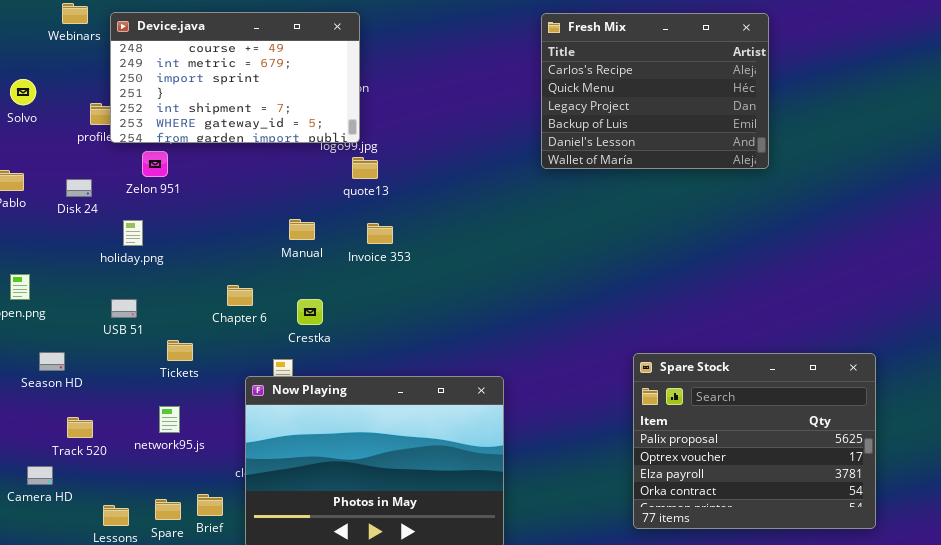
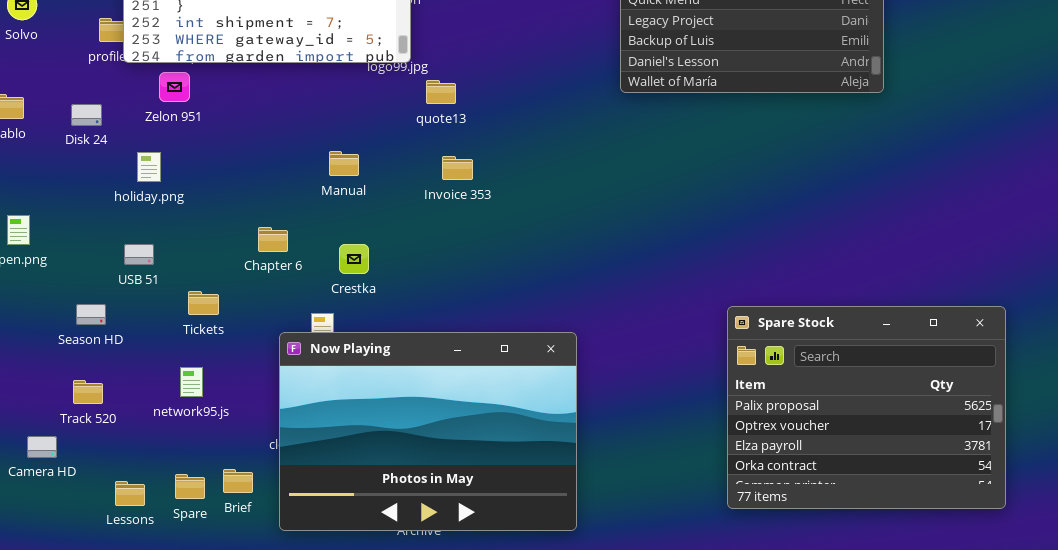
quote13: [352,157,378,179] -> [426,80,456,104], moved
Invoice 353: [367,223,393,244] -> [442,156,473,180], moved
Season HD: [39,352,65,371] -> [76,304,106,325], moved

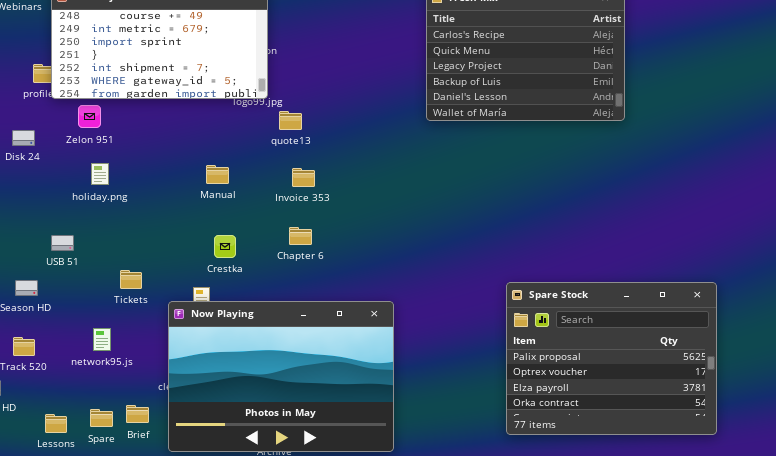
holiday.png: [137,152,161,182] -> [91,163,109,185], moved
Chapter 6: [258,227,288,252] -> [289,227,312,245], moved
Tickets: [188,291,219,315] -> [120,270,142,289], moved

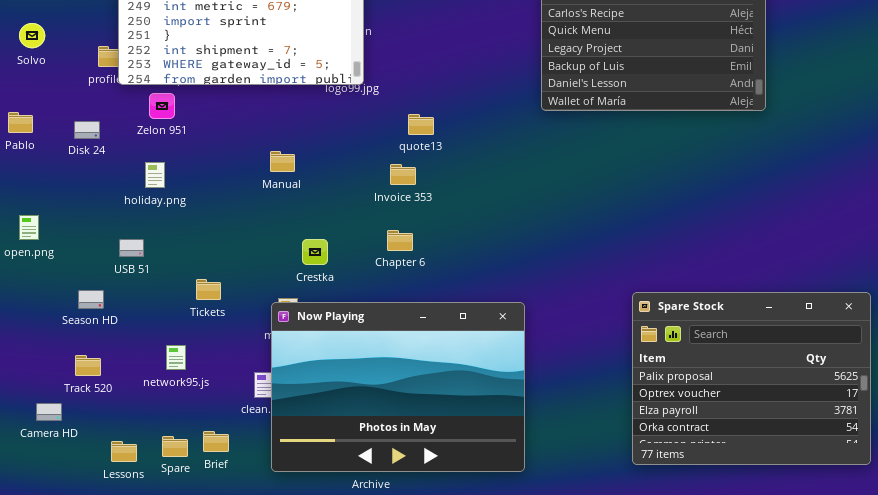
quote13: [279,111,302,130] -> [408,114,434,135], moved
holiday.png: [91,163,109,185] -> [145,162,165,188], moved
Manual: [206,165,229,184] -> [270,151,295,172], moved
Now Playing: [168,301,394,452] -> [271,302,525,472], moved

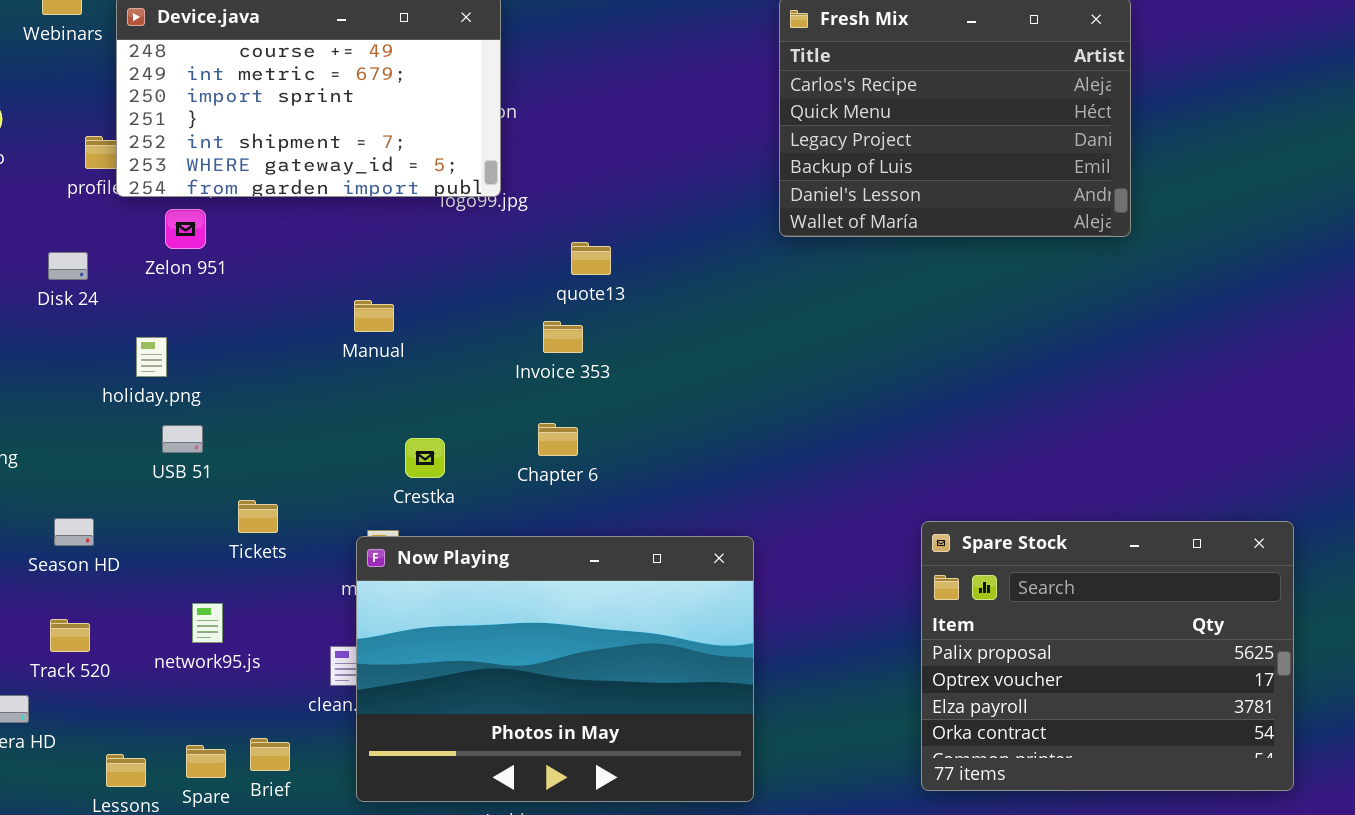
holiday.png: [145,162,165,188] -> [136,337,167,377], moved
USB 51: [119,239,144,257] -> [162,425,203,453], moved

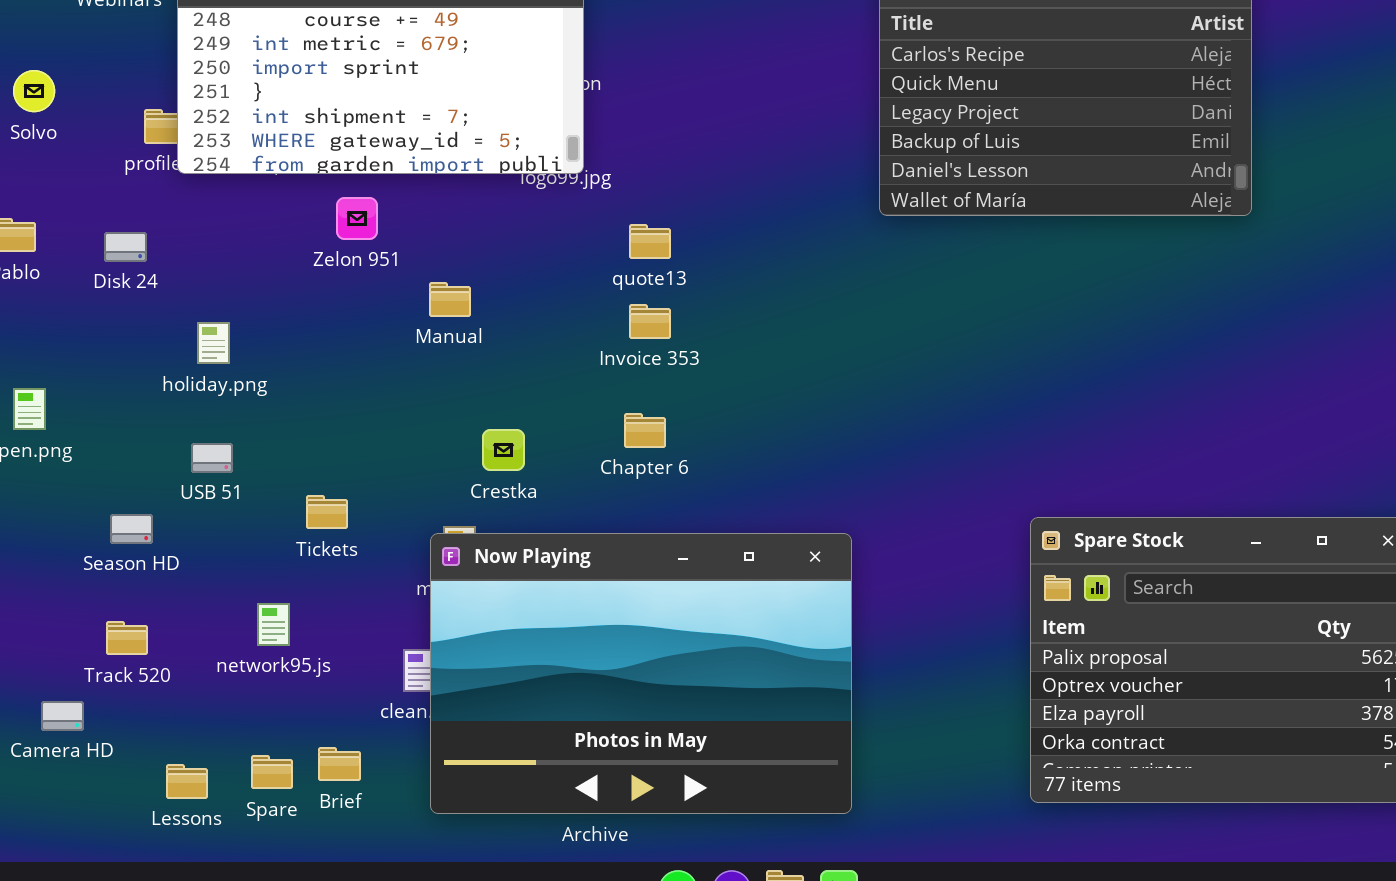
Zelon 951: [165,209,206,249] -> [336,197,378,240], moved
quote13: [571,242,611,275] -> [629,224,671,259], moved
USB 51: [162,425,203,453] -> [191,443,233,473], moved

